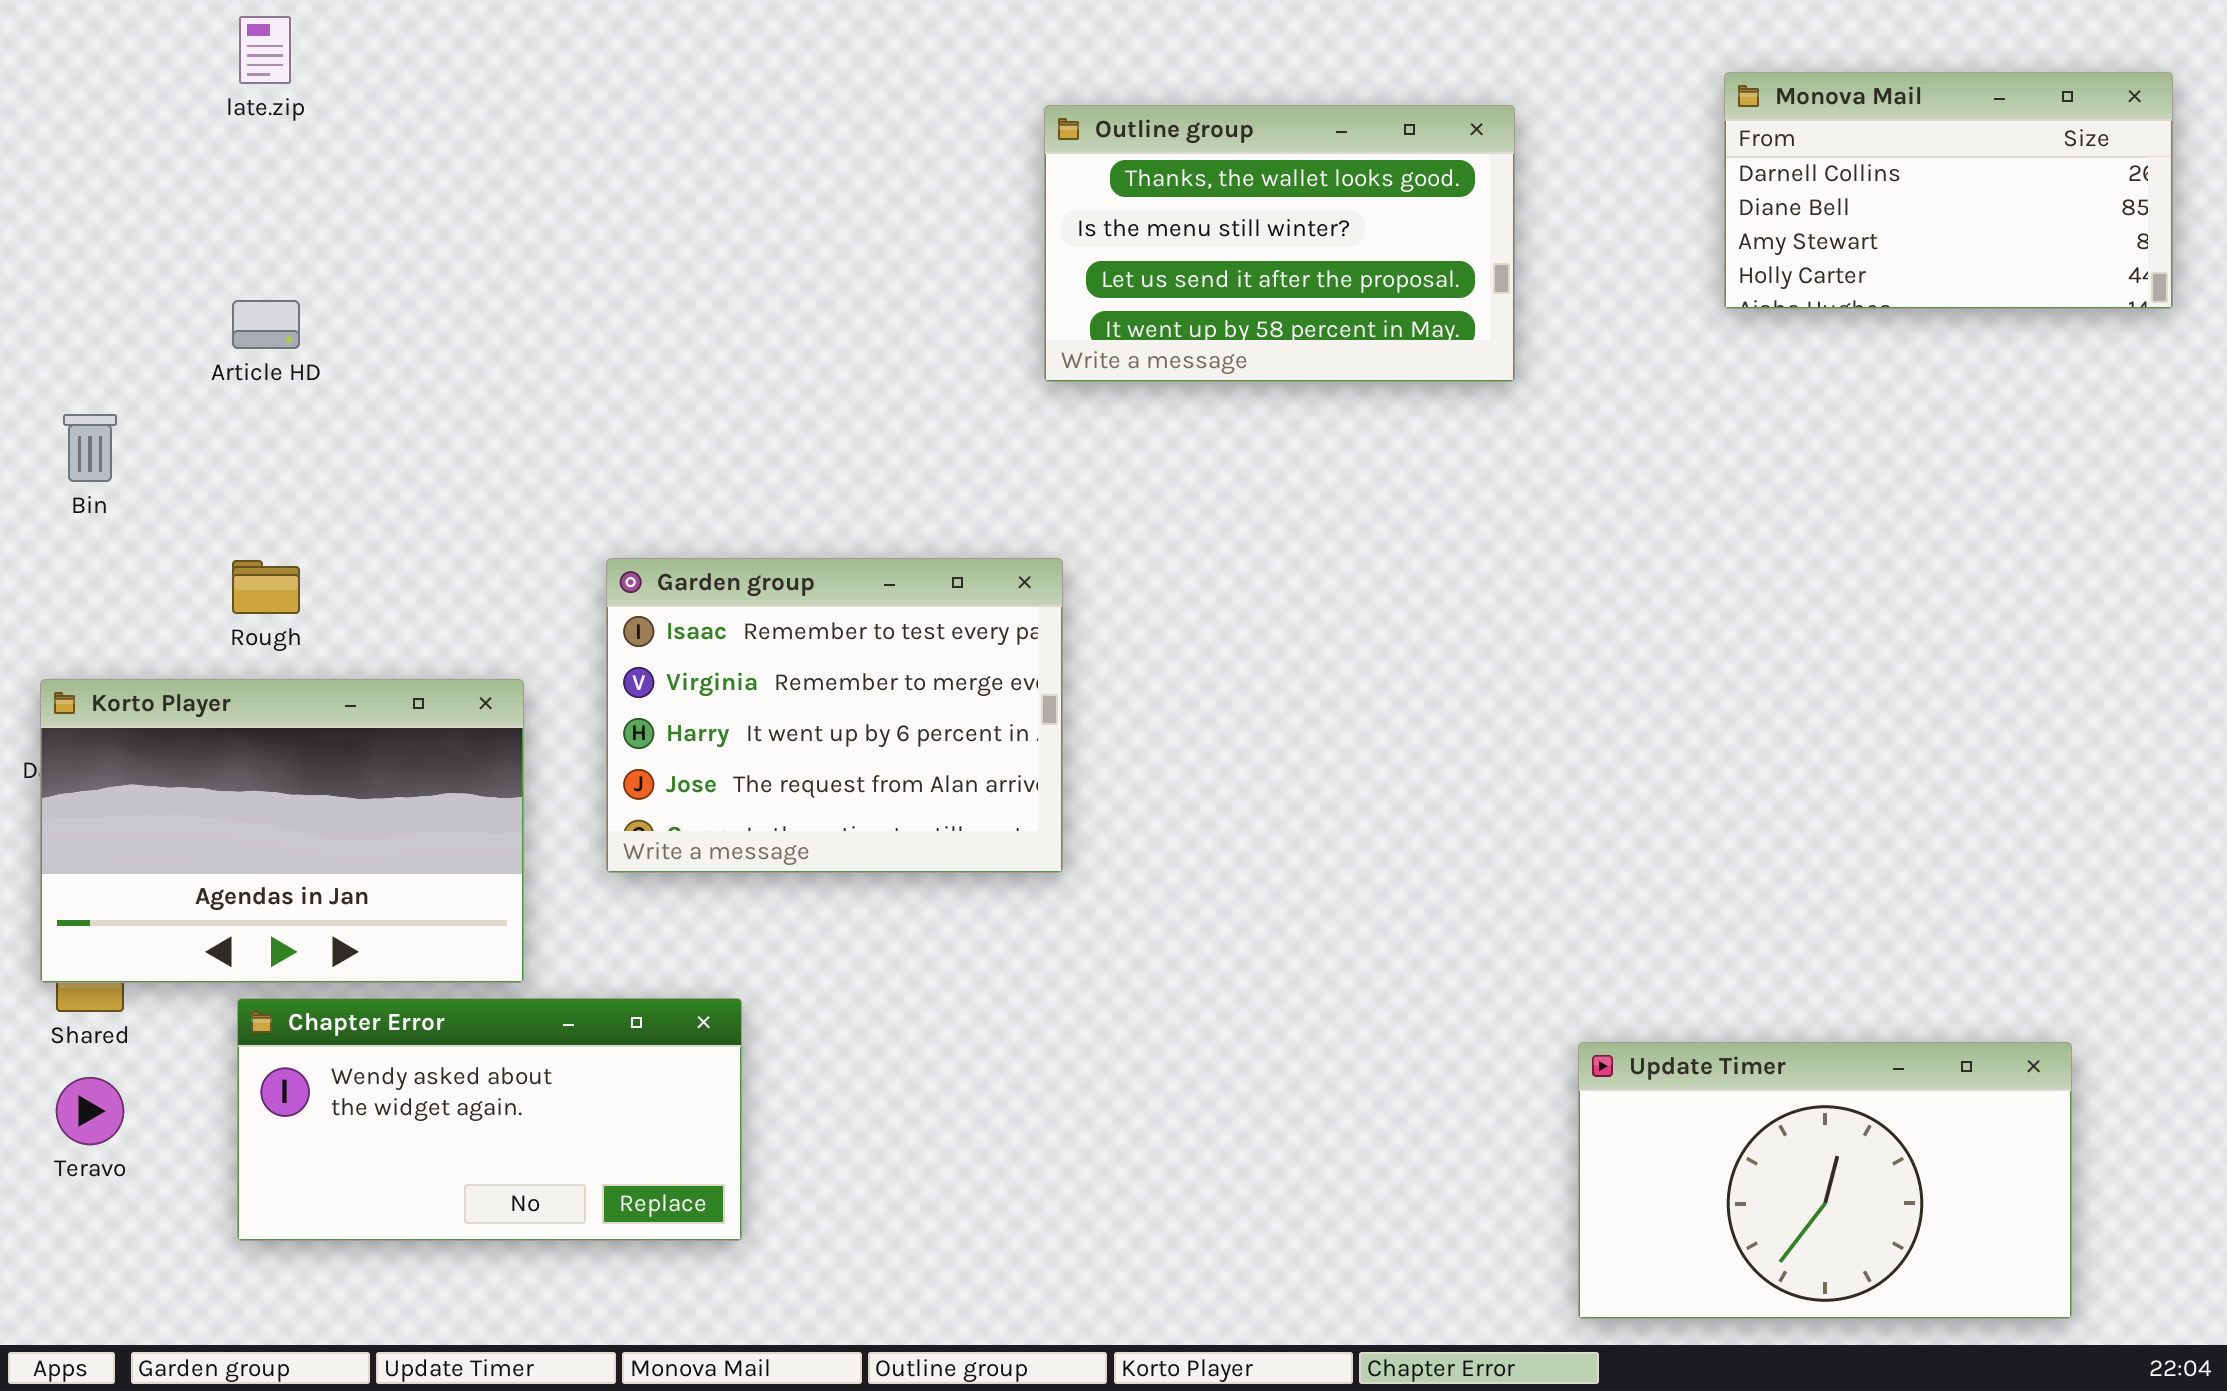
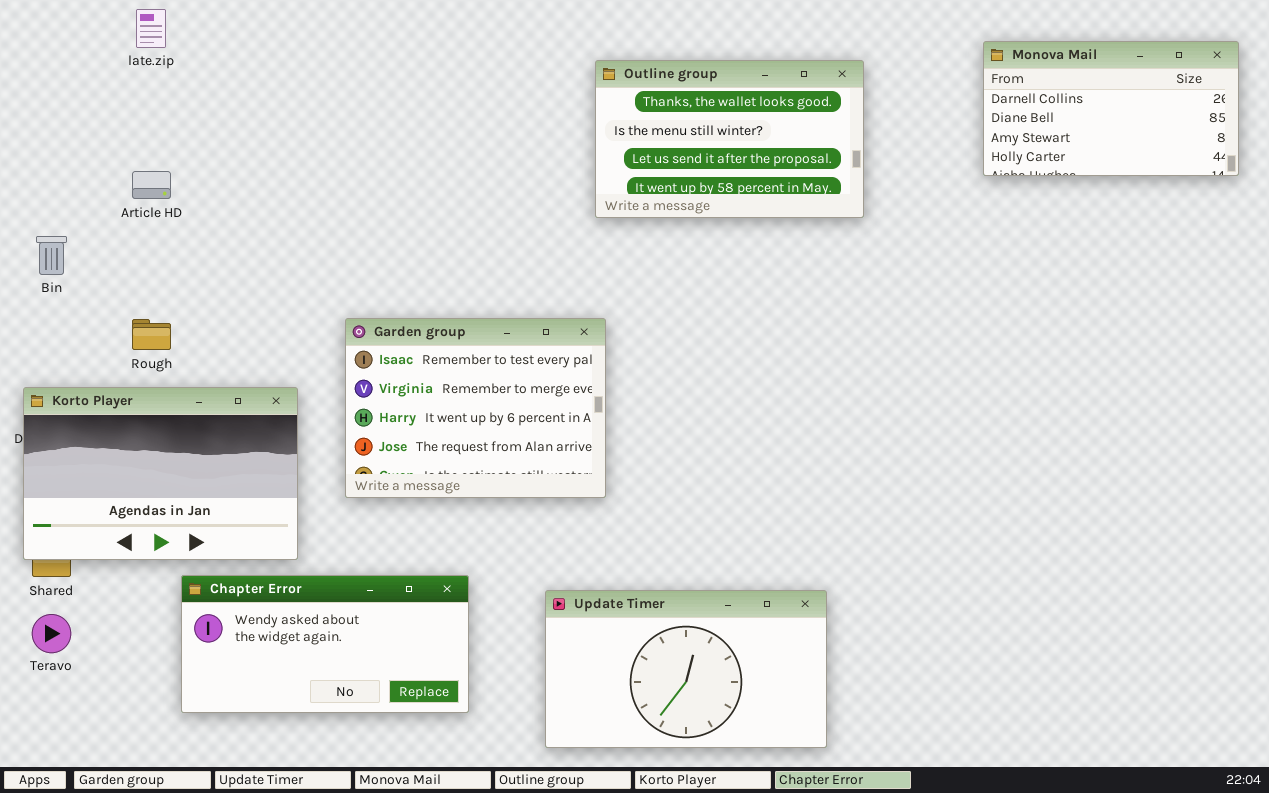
Chapter Error: [237,998,742,1241] -> [181,575,469,713], moved
Update Timer: [1578,1042,2072,1319] -> [545,590,827,748], moved

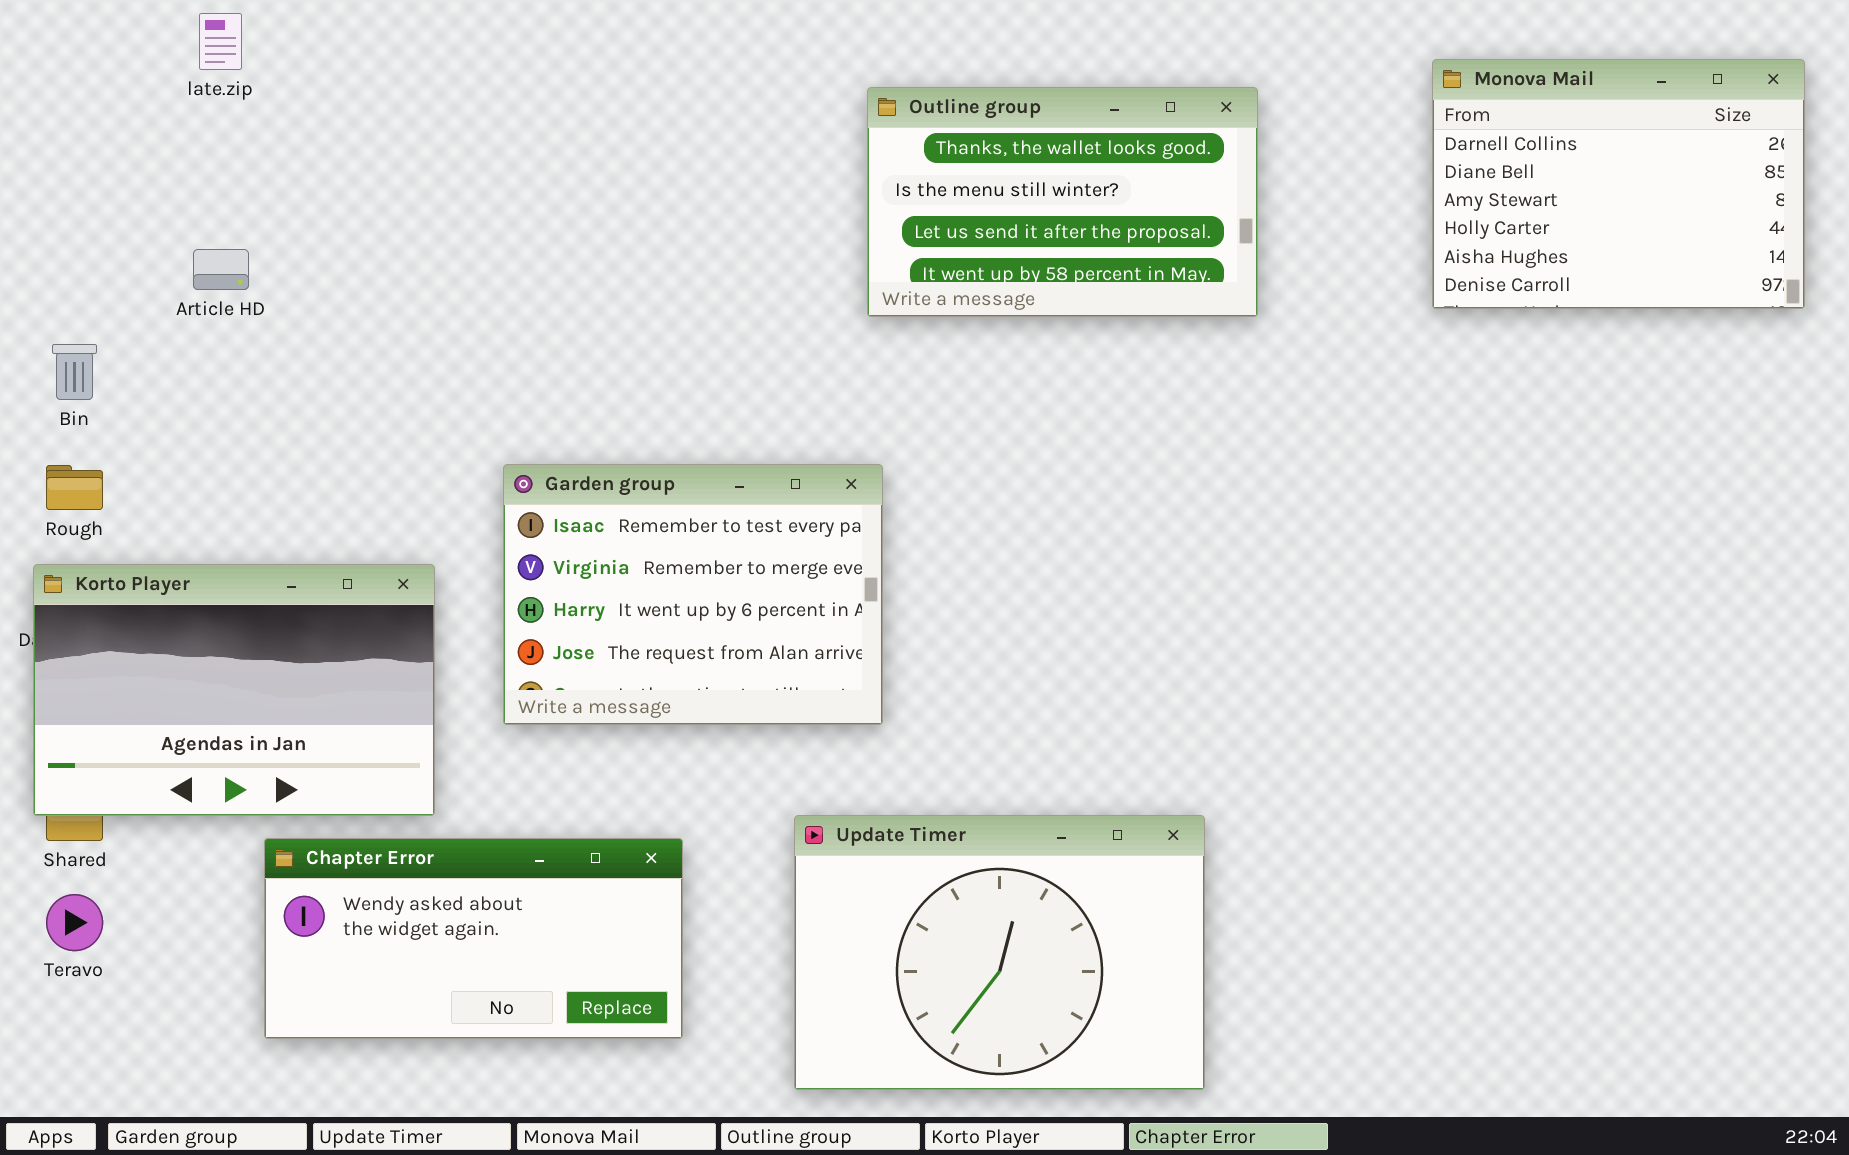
Monova Mail: [983,41,1239,176] -> [1432,59,1805,309], resized
Rough: [132,319,171,350] -> [46,465,103,510], moved
Update Timer: [545,590,827,748] -> [794,815,1205,1090], resized

